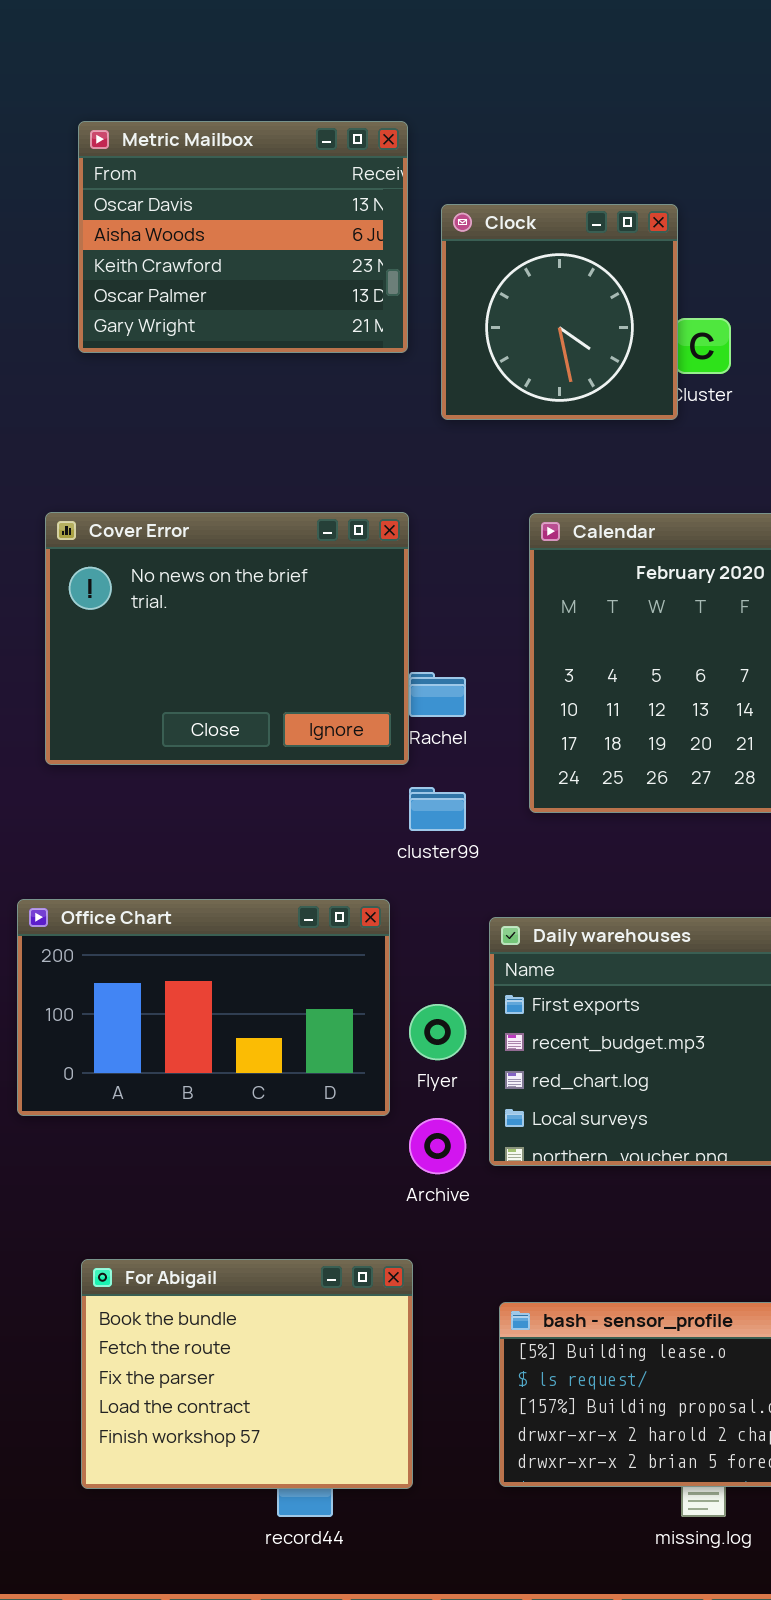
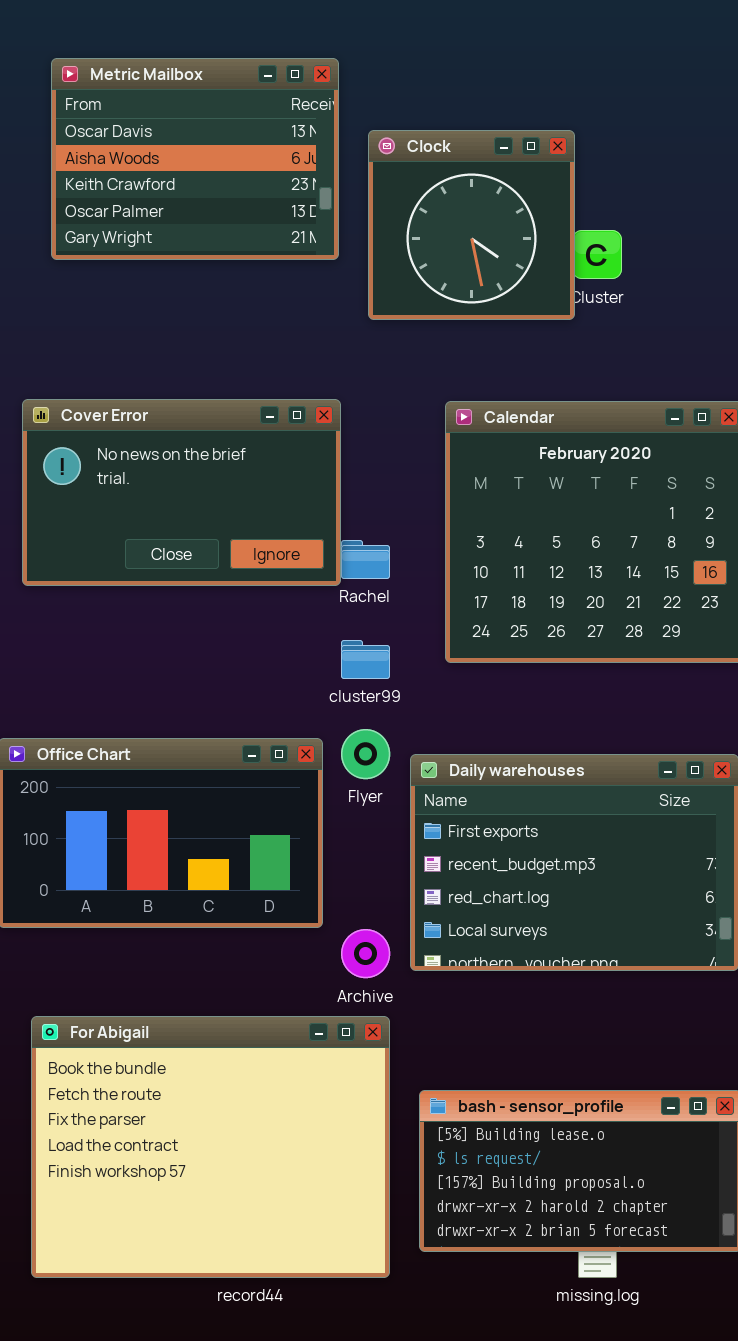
Cover Error: [45,512,409,765] -> [22,399,341,586], resized
Flyer: [409,1004,466,1060] -> [341,729,390,779], moved
For Abigail: [81,1259,413,1489] -> [31,1016,390,1278], moved, resized

